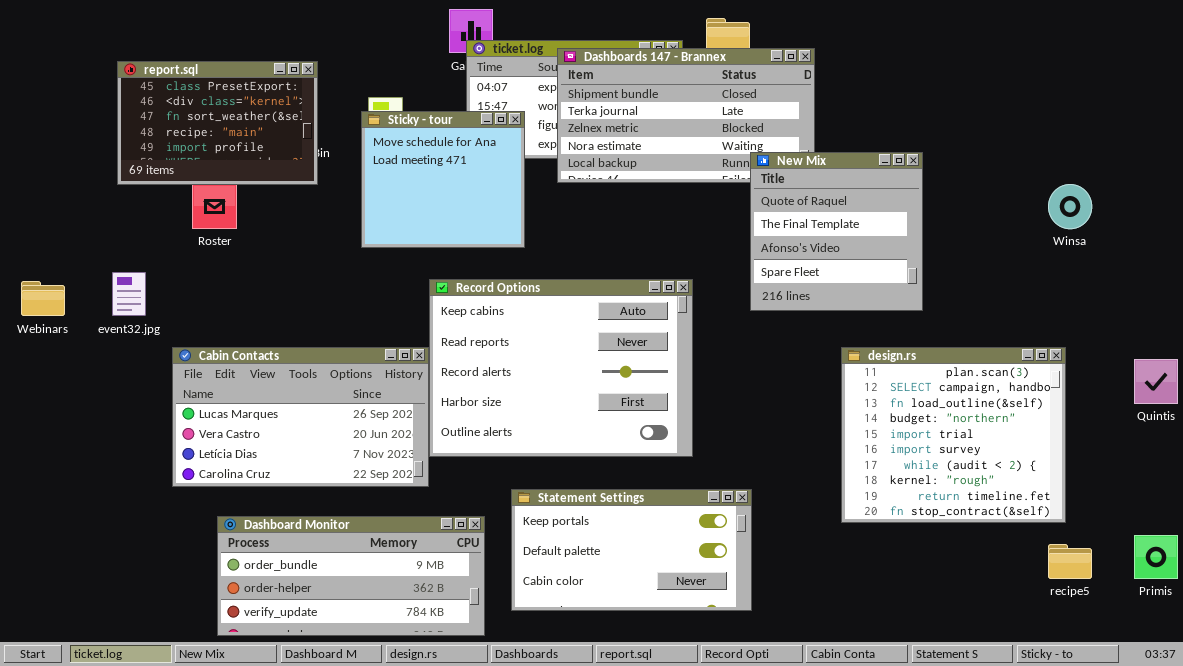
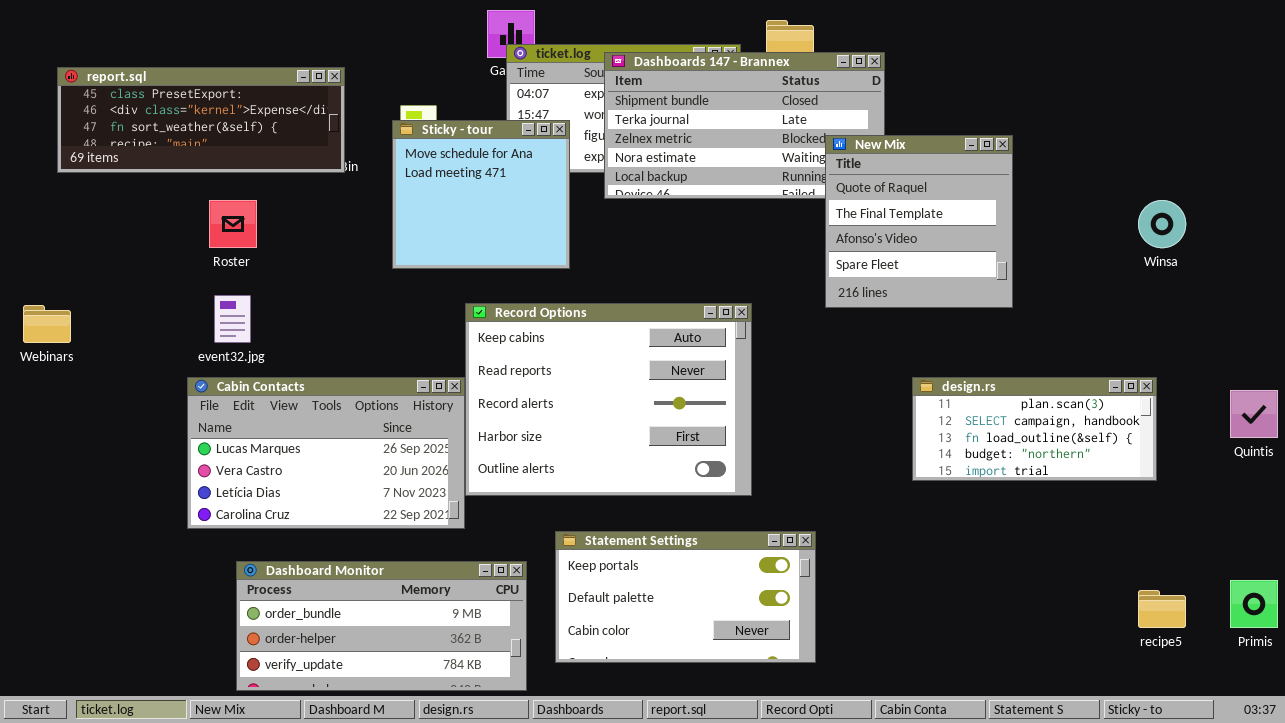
report.sql: [117,61,318,185] -> [57,67,345,173], resized
New Mix: [750,152,923,311] -> [825,135,1013,308], moved
event32.jpg: [112,272,146,316] -> [214,295,251,343], moved
design.rs: [841,347,1066,523] -> [912,377,1157,481], resized

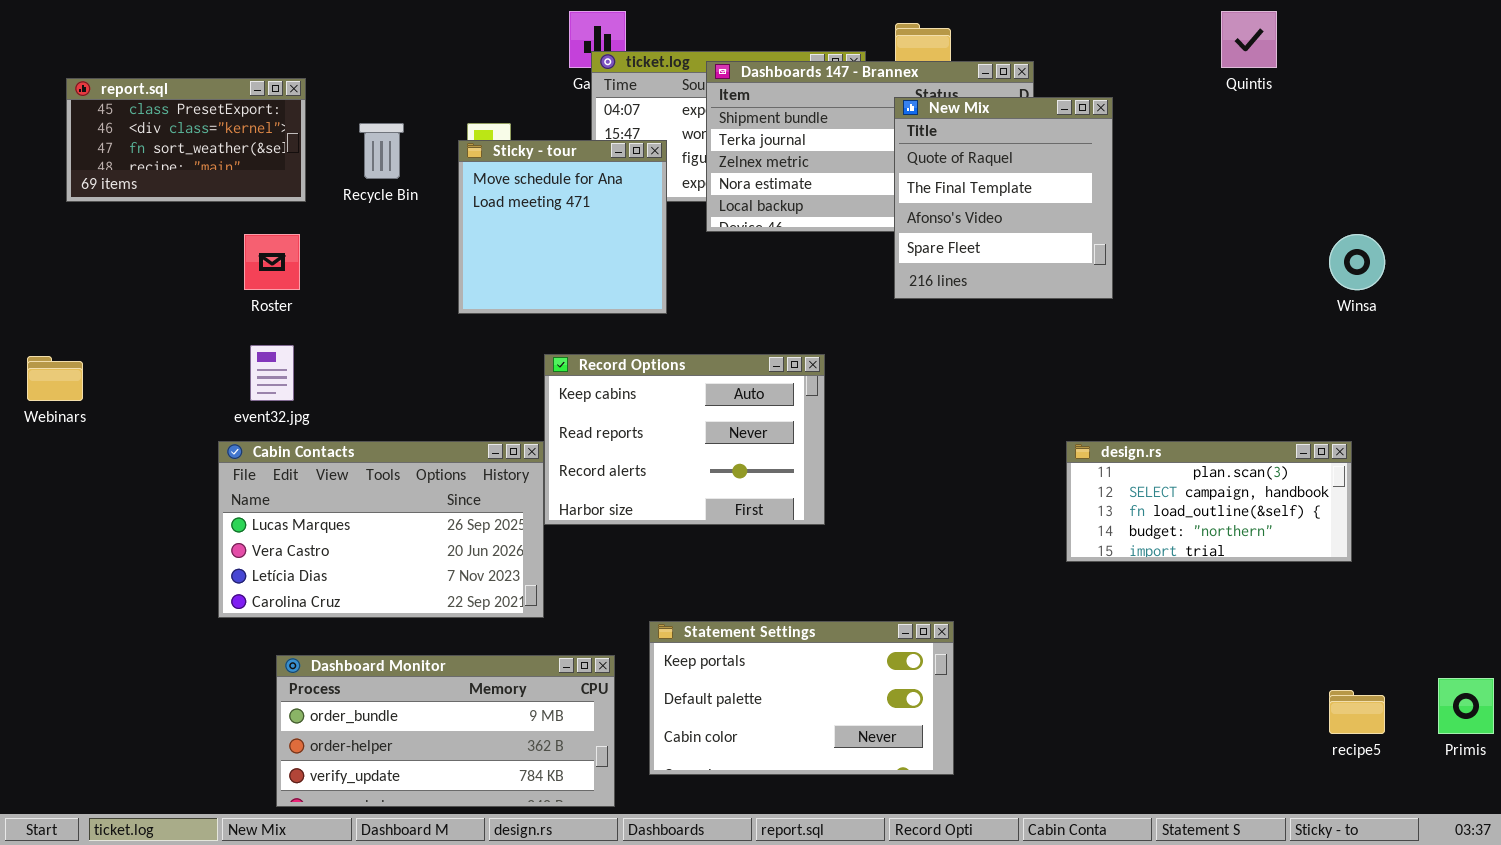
report.sql: [57,67,345,173] -> [66,78,306,202], resized
New Mix: [825,135,1013,308] -> [894,97,1113,299], moved
Record Options: [465,303,752,496] -> [544,354,825,525], resized
Quintis: [1230,390,1278,438] -> [1221,11,1277,68], moved

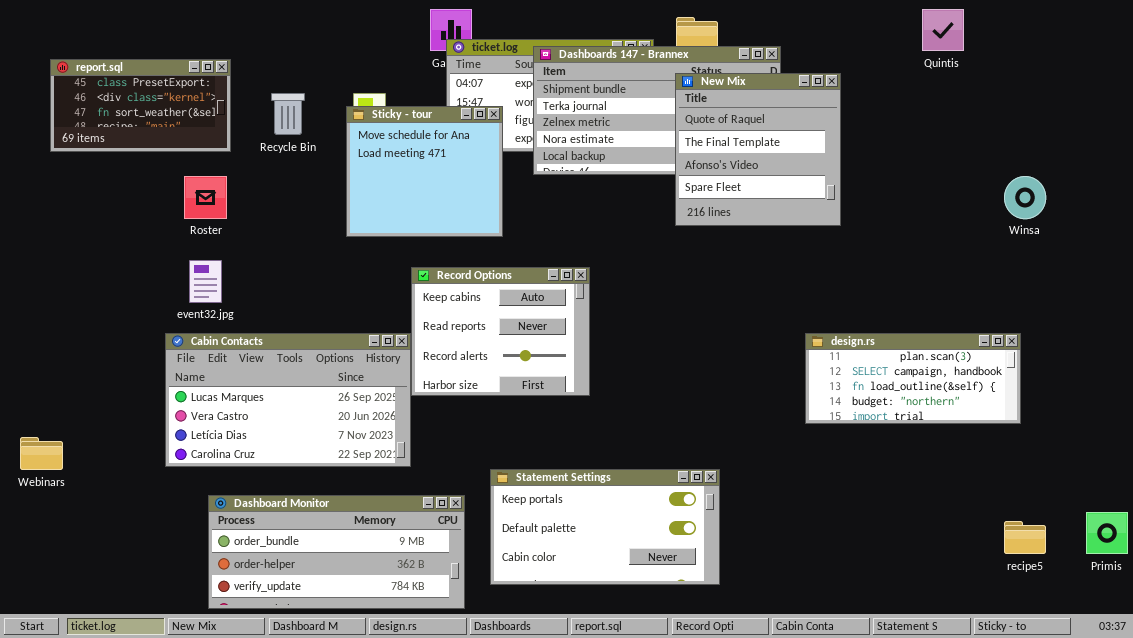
Record Options: [544,354,825,525] -> [411,267,590,396], resized
Webinars: [27,356,83,401] -> [20,437,63,470], moved

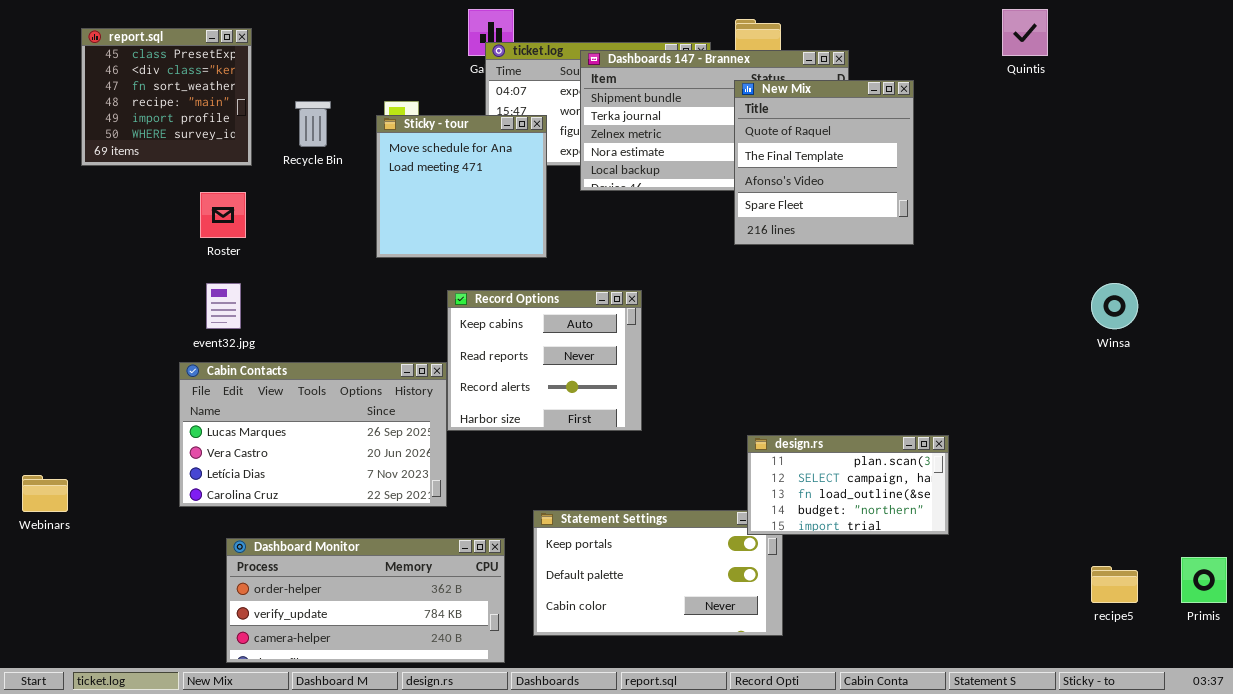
report.sql: [50,59,231,152] -> [81,28,252,166], resized
Winsa: [1004,176,1046,219] -> [1091,283,1138,329], moved
design.rs: [805,333,1021,424] -> [747,435,949,535], moved, resized
Dashboard Monitor: [208,495,465,609] -> [226,538,505,663], scrolled down 1 row

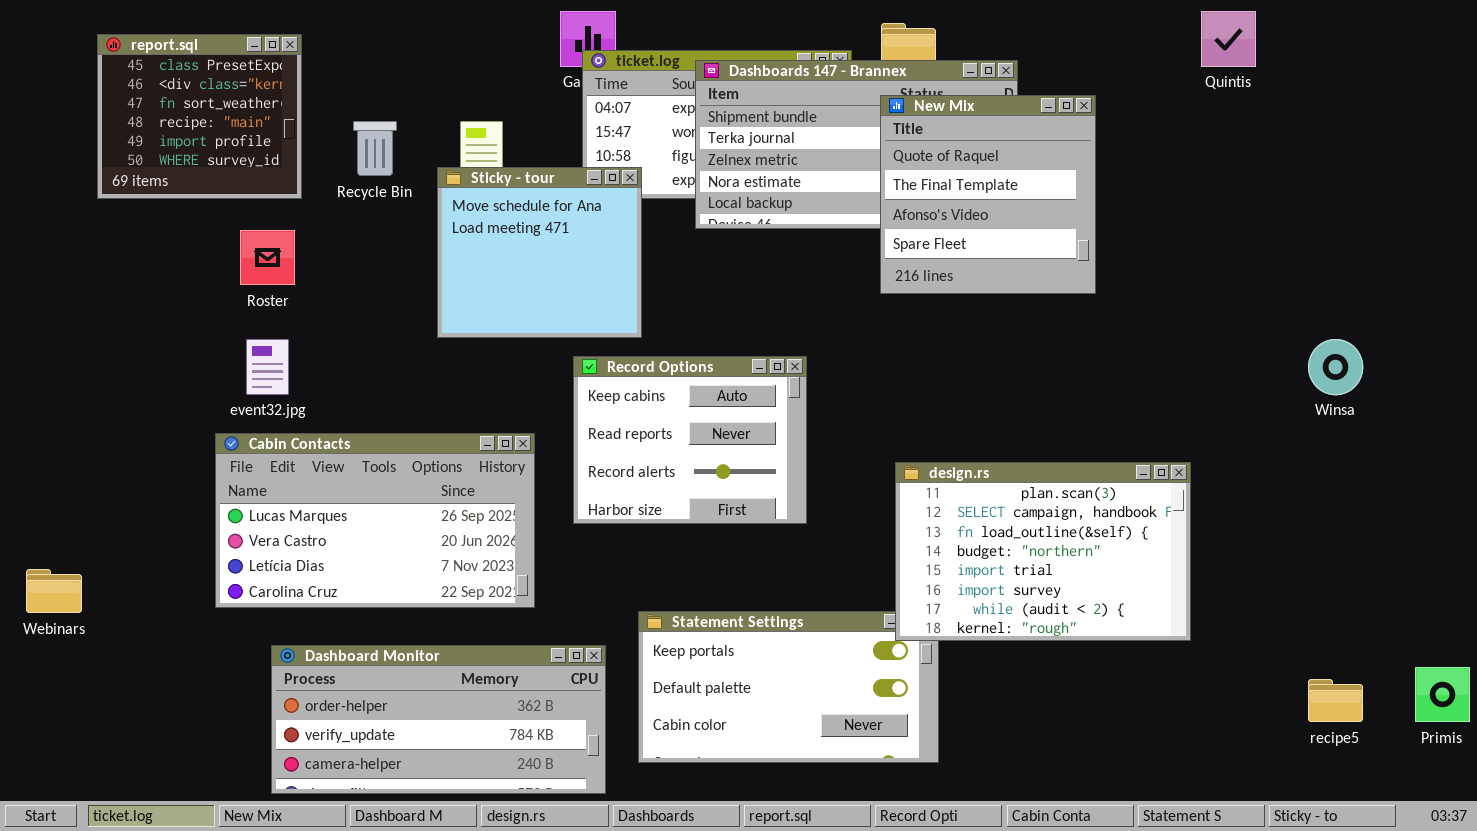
Sticky - tour: [376,115,547,258] -> [437,167,642,338], moved
Record Options: [447,290,642,431] -> [573,356,807,524], moved
design.rs: [747,435,949,535] -> [895,462,1191,641], resized

